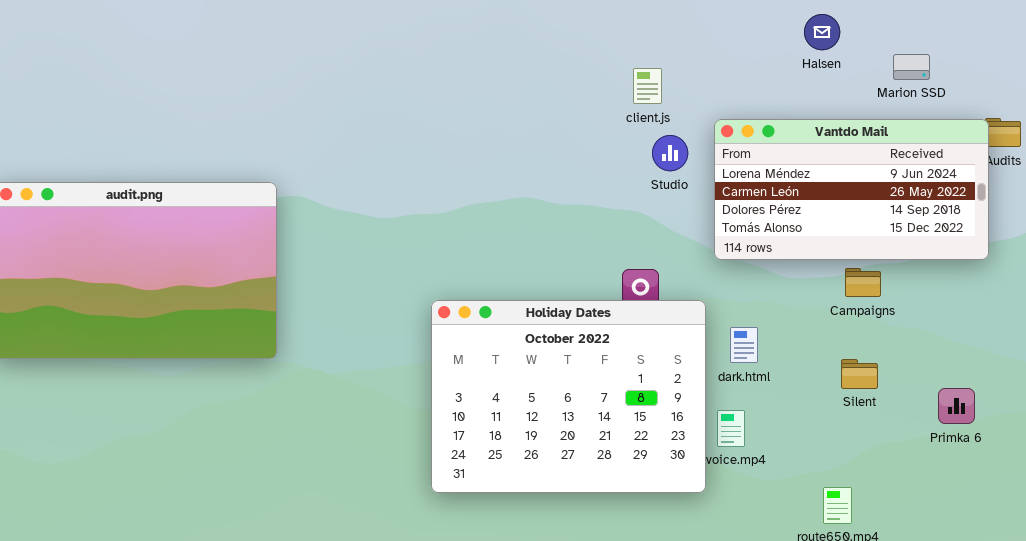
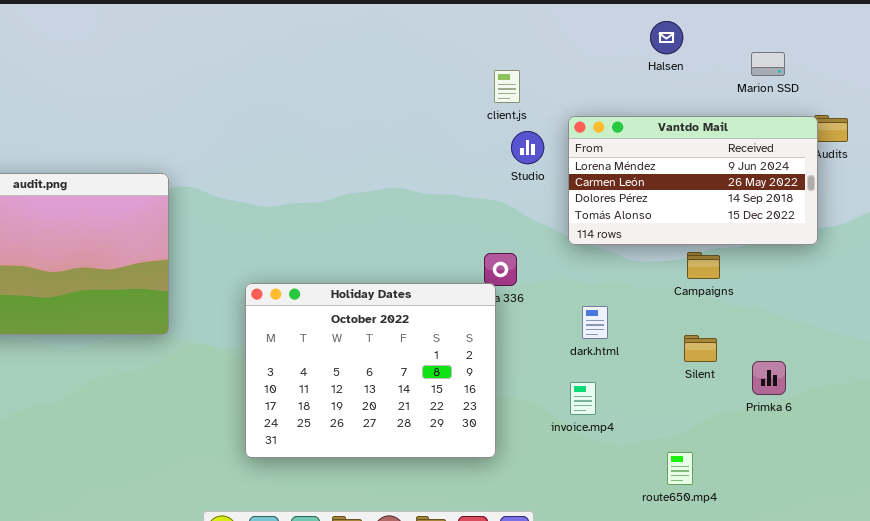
Marion SSD: [893,54,930,80] -> [751,52,785,76], moved
Holiday Dates: [431,300,706,493] -> [245,283,496,458], moved
Primka 6: [938,388,975,424] -> [752,361,786,395], moved

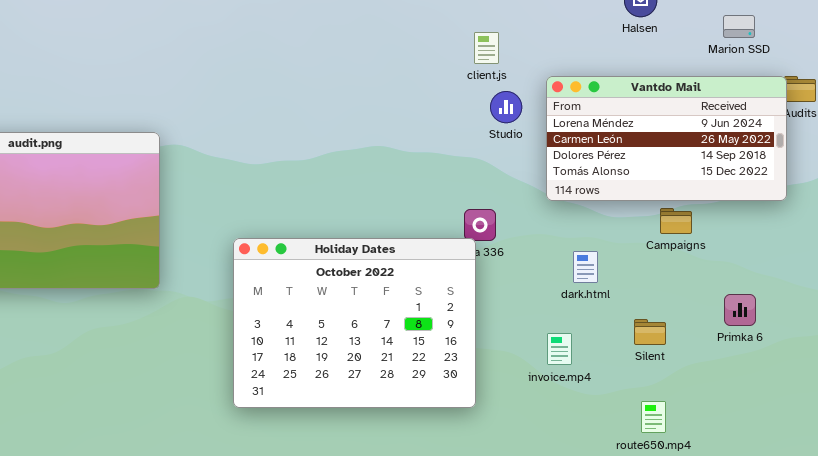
dark.html: [582,306,608,339] -> [573,251,598,283], moved
Silent: [684,335,717,362] -> [634,319,666,345], moved
Primka 6: [752,361,786,395] -> [724,294,756,326], moved

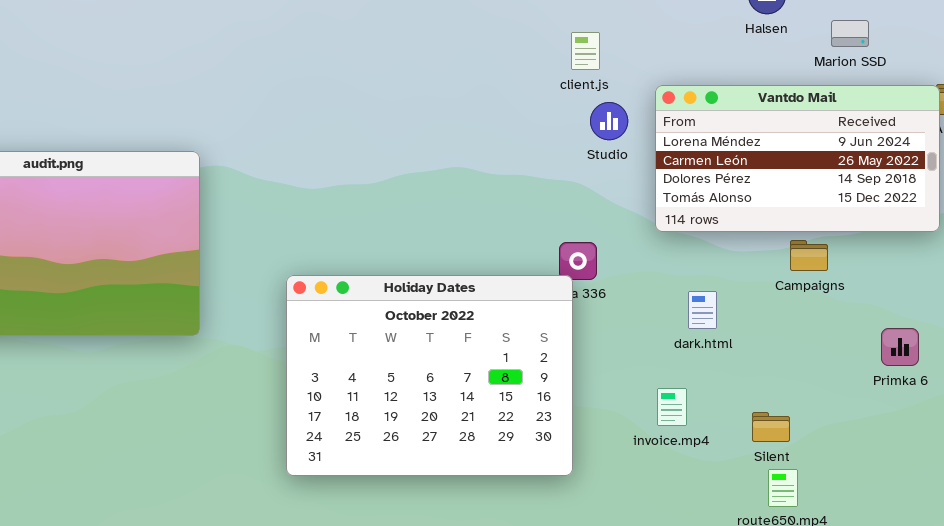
Marion SSD: [723,15,755,38] -> [831,20,869,47], moved
Primka 6: [724,294,756,326] -> [881,328,919,366], moved
Silent: [634,319,666,345] -> [752,412,790,442], moved

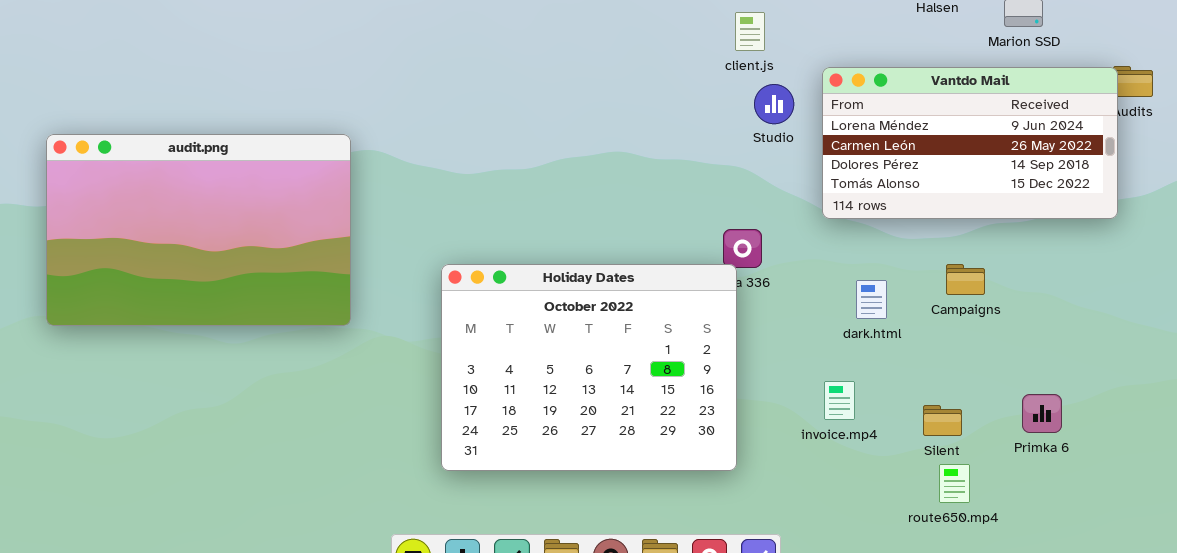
Campaigns: [790,240,828,271] -> [946,264,985,295], moved
Primka 6: [881,328,919,366] -> [1022,394,1062,433], moved

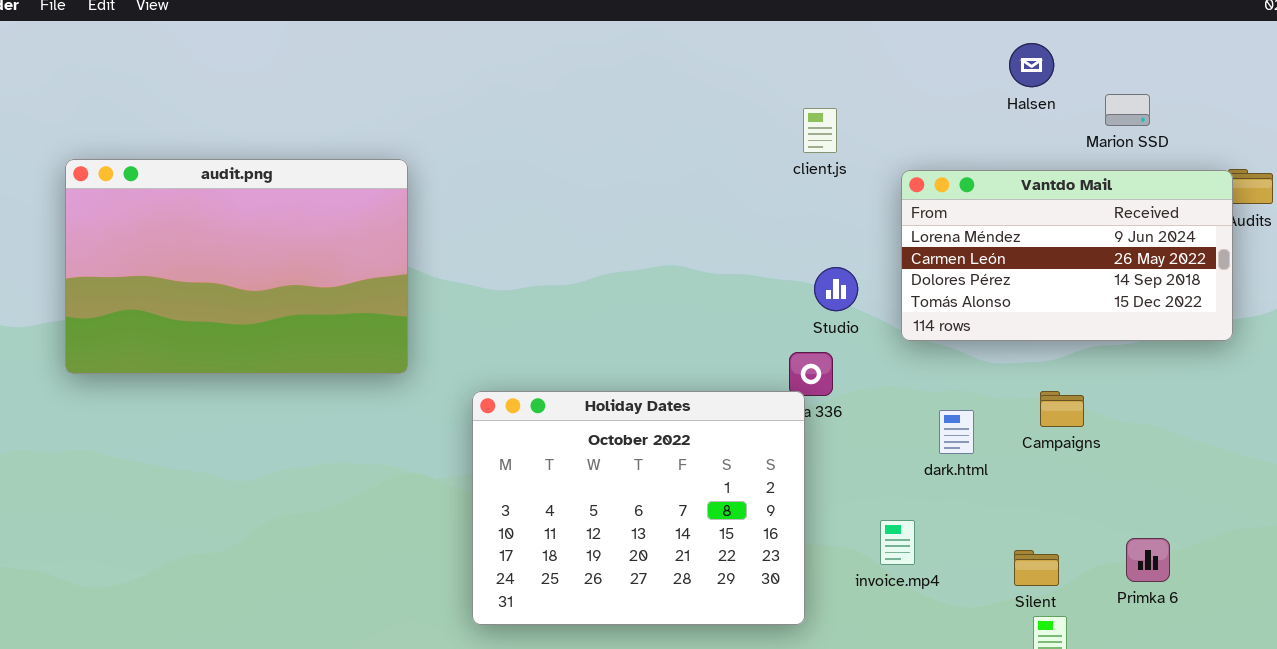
Studio: [754,84,794,124] -> [814,267,858,311], moved
audit.png: [46,134,351,326] -> [65,159,408,374], moved
invoice.mp4: [824,381,855,420] -> [880,520,915,565], moved

